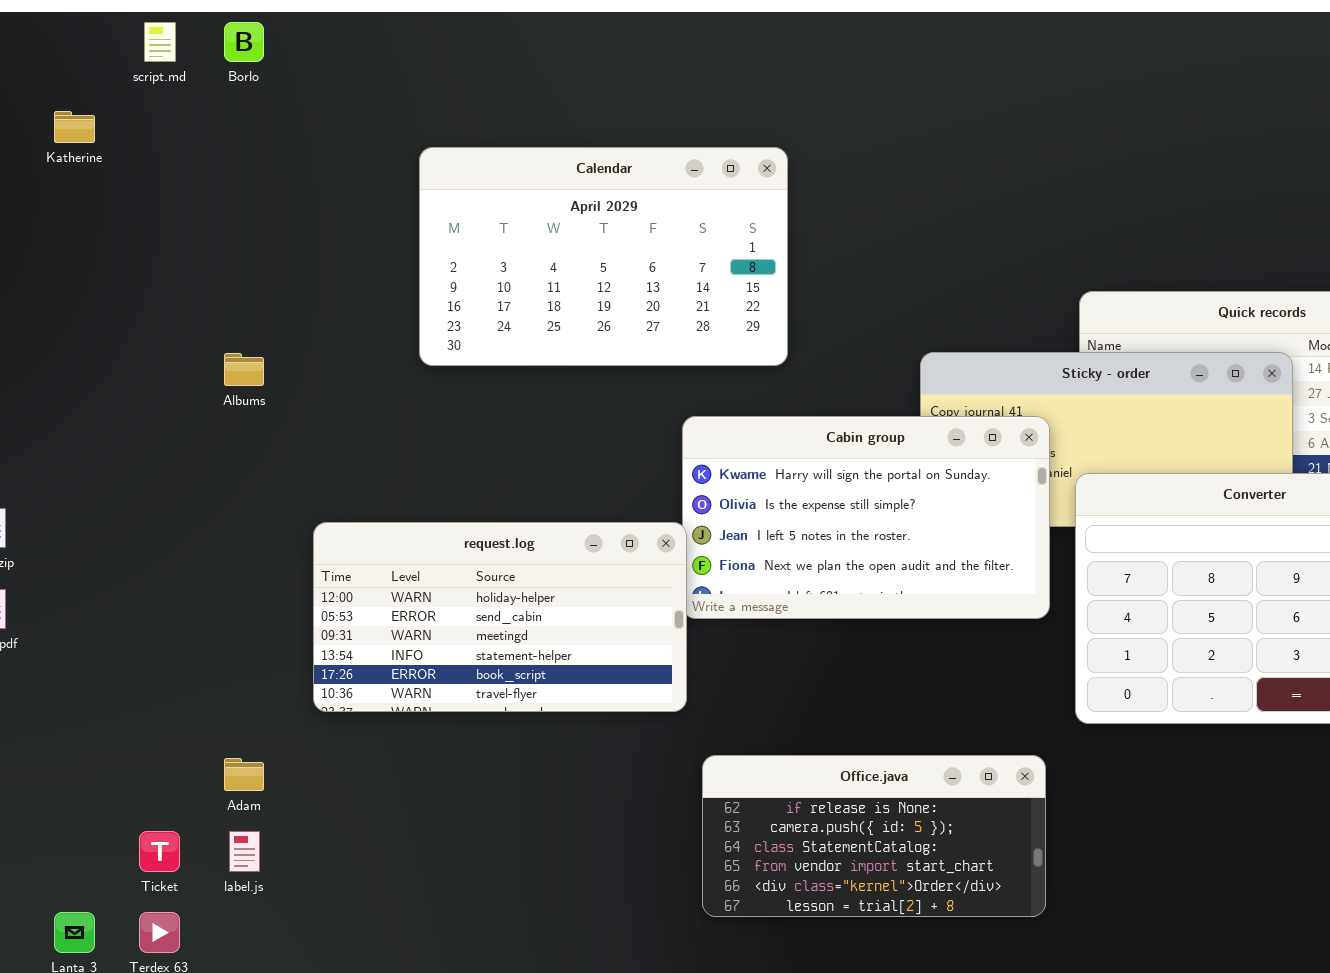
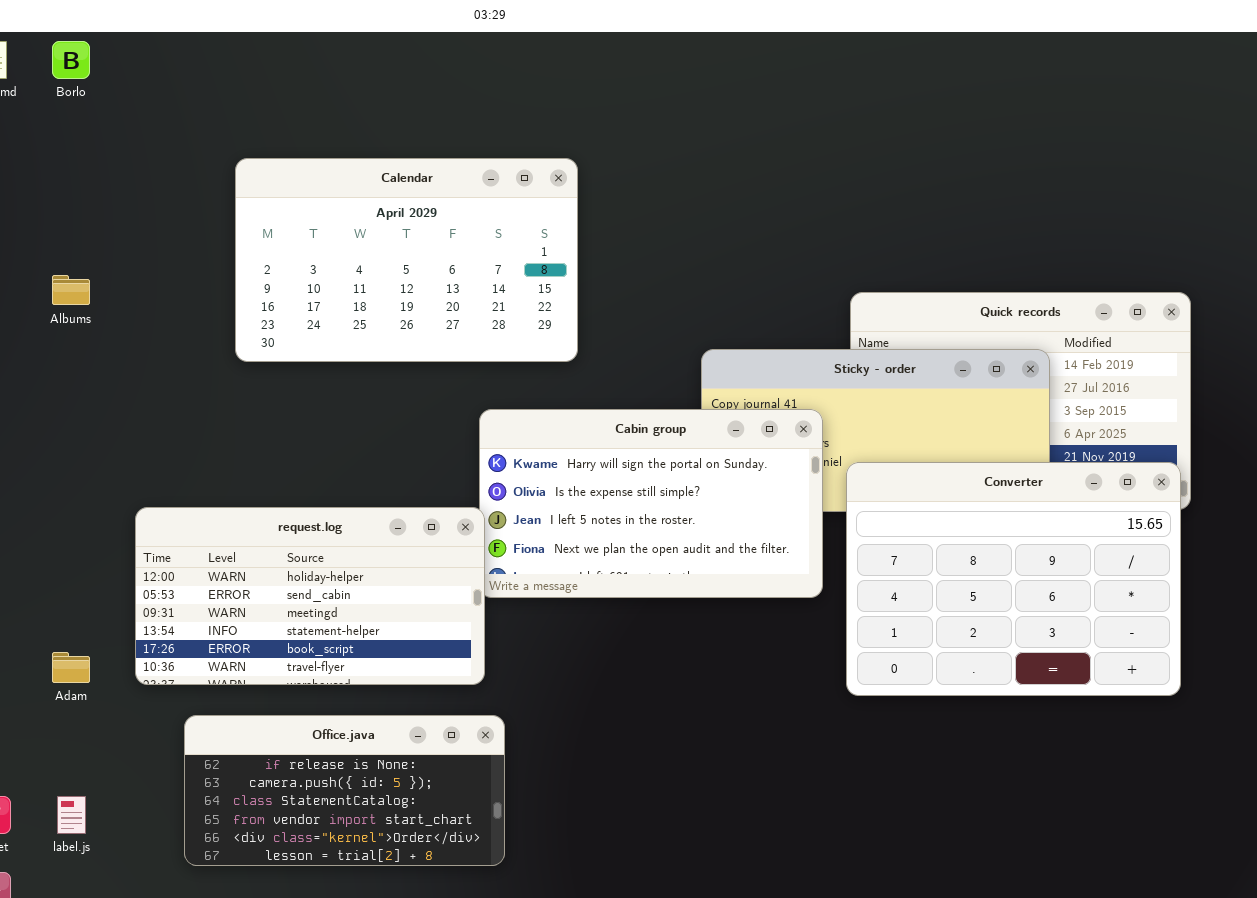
Albums: [224,353,264,386] -> [52,275,90,305], moved
Office.java: [702,755,1046,917] -> [184,715,505,866], moved
Adam: [224,758,264,791] -> [52,652,90,683], moved

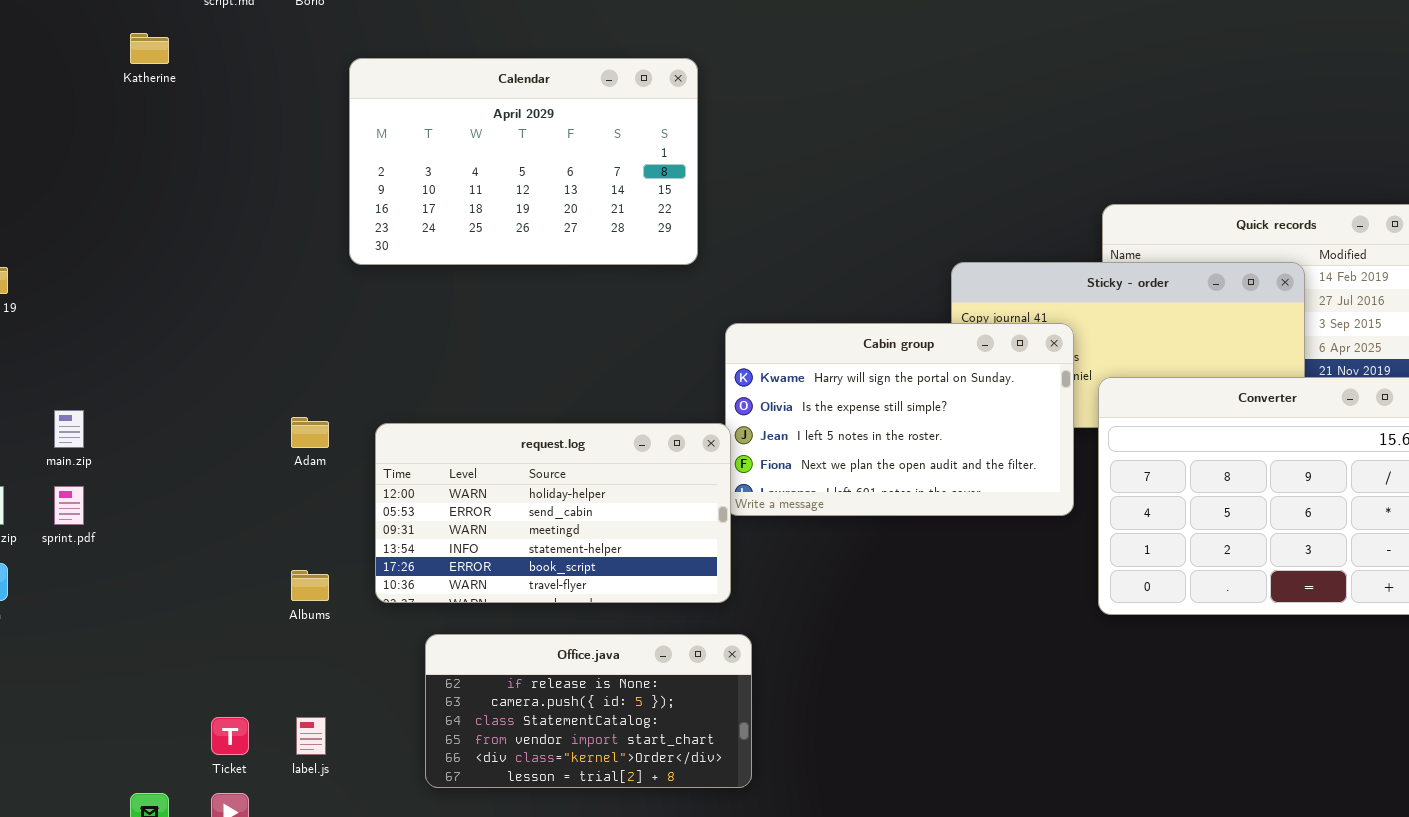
Calendar: [235,158,578,362] -> [349,58,698,265], moved
Albums: [52,275,90,305] -> [291,570,329,601], moved
Adam: [52,652,90,683] -> [291,417,329,448], moved

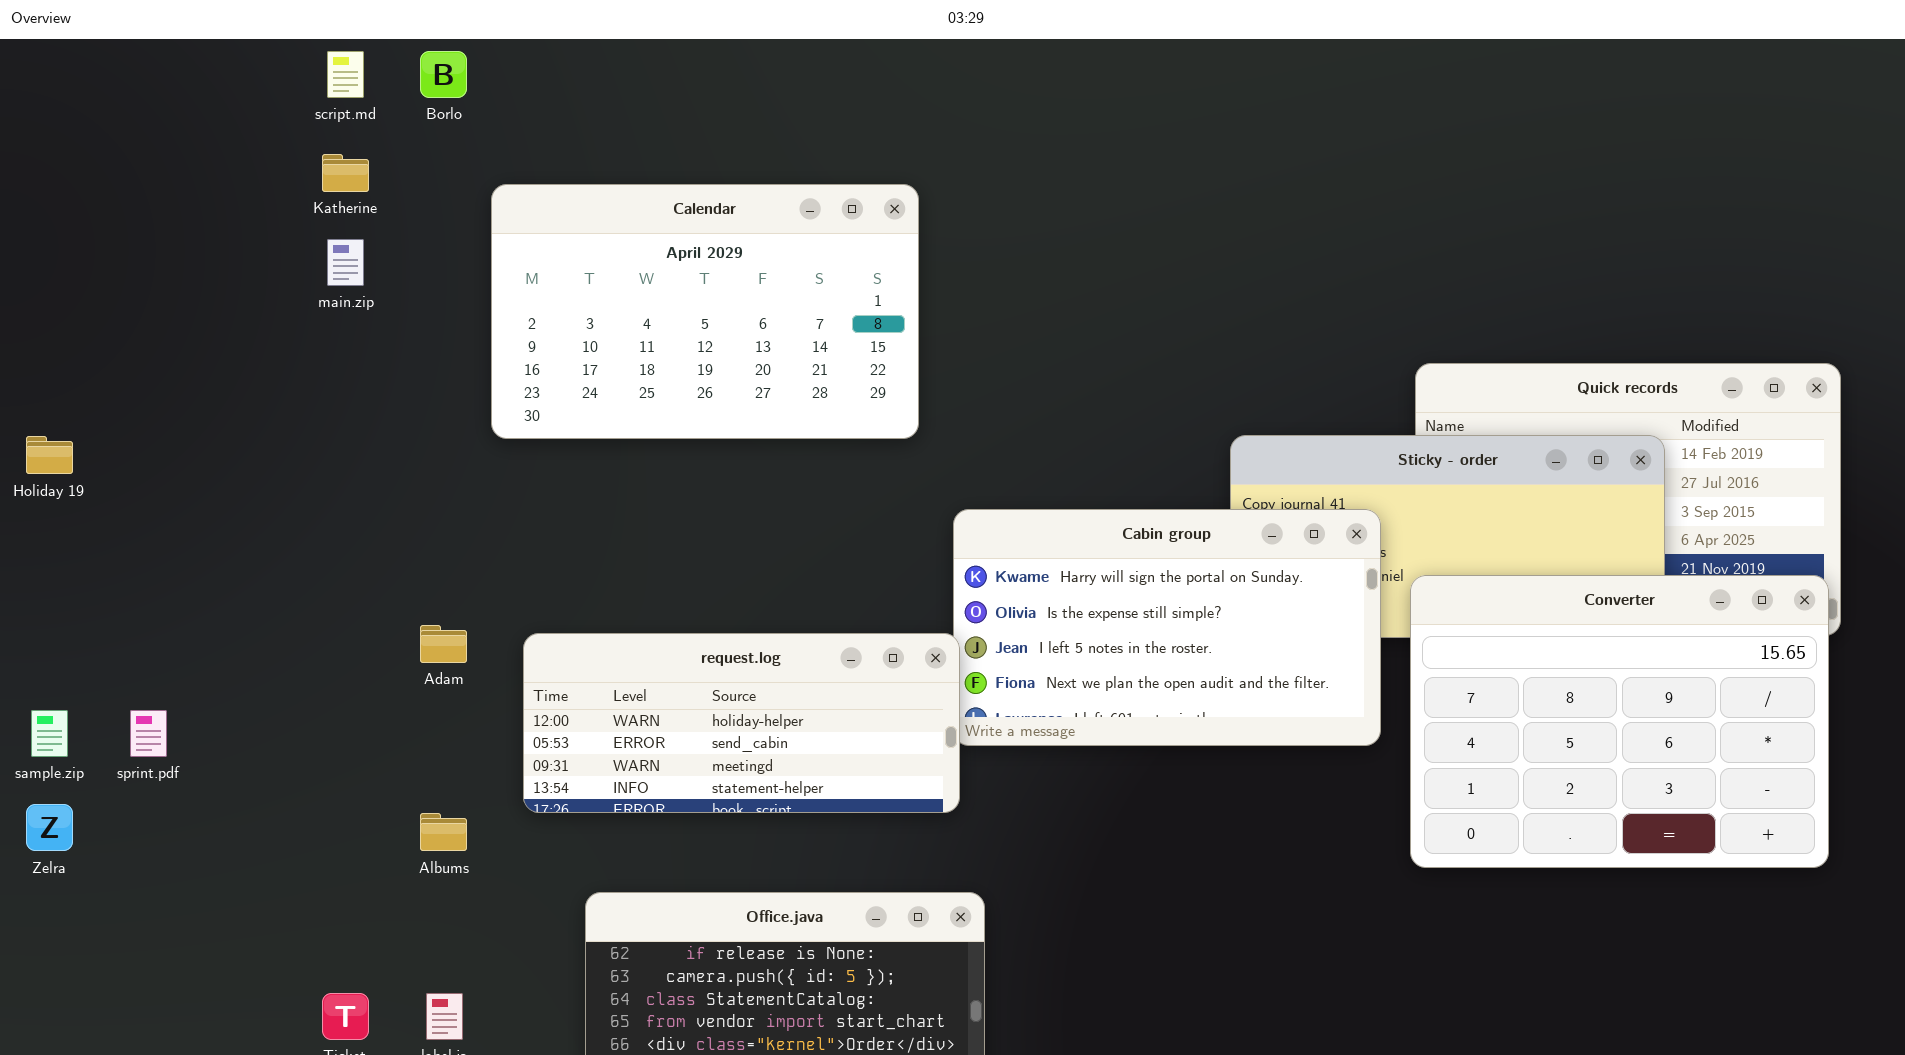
Katherine: [130,33,169,64] -> [322,154,369,192], moved
main.zip: [54,410,84,448] -> [327,239,364,286], moved
request.log: [375,423,731,603] -> [523,633,960,813], resized

